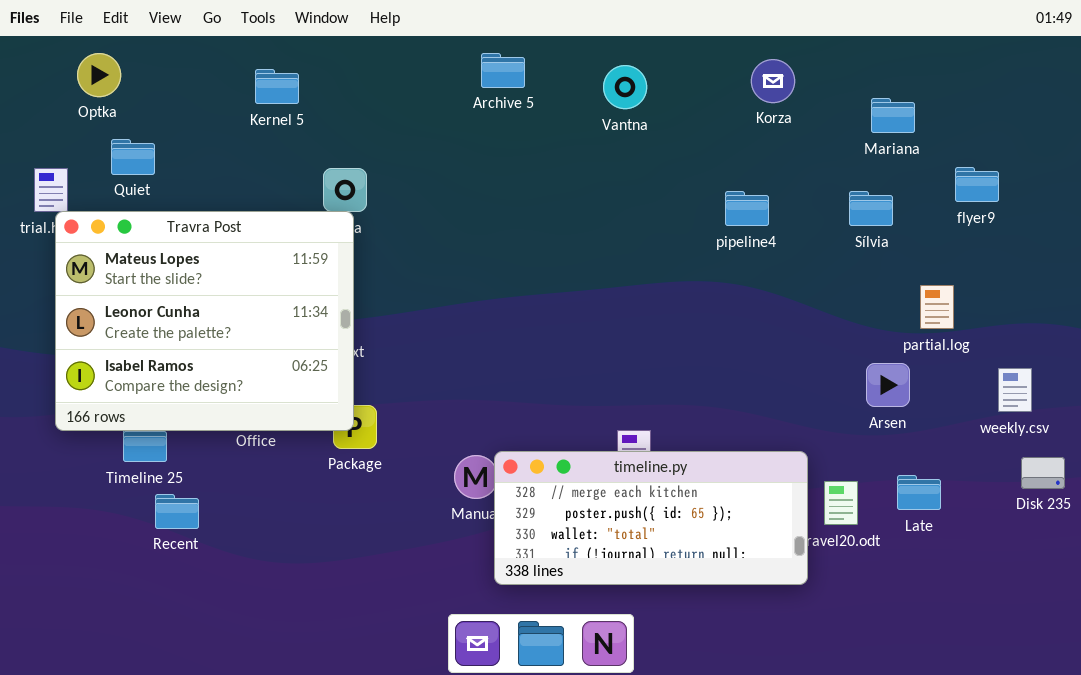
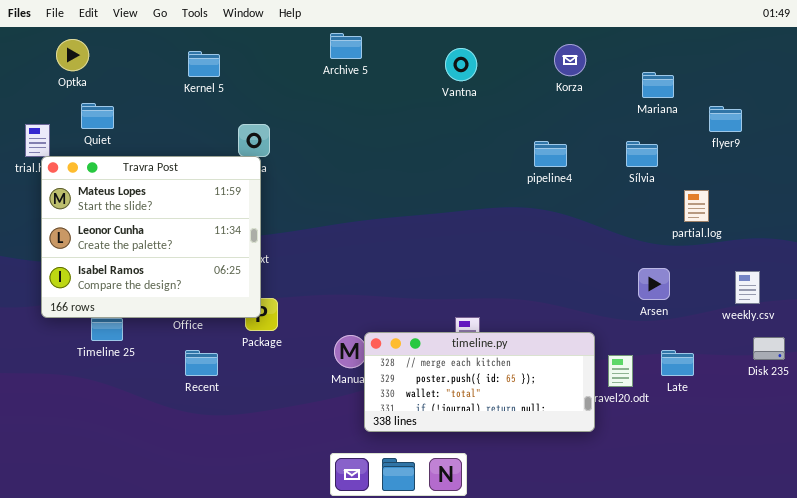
Archive 5: [481,53,525,88] -> [330,33,362,59], moved
flyer9: [955,167,999,202] -> [709,106,742,132], moved
partial.log: [920,285,954,329] -> [684,190,709,222], moved
Recent: [155,494,199,529] -> [185,350,218,376], moved

